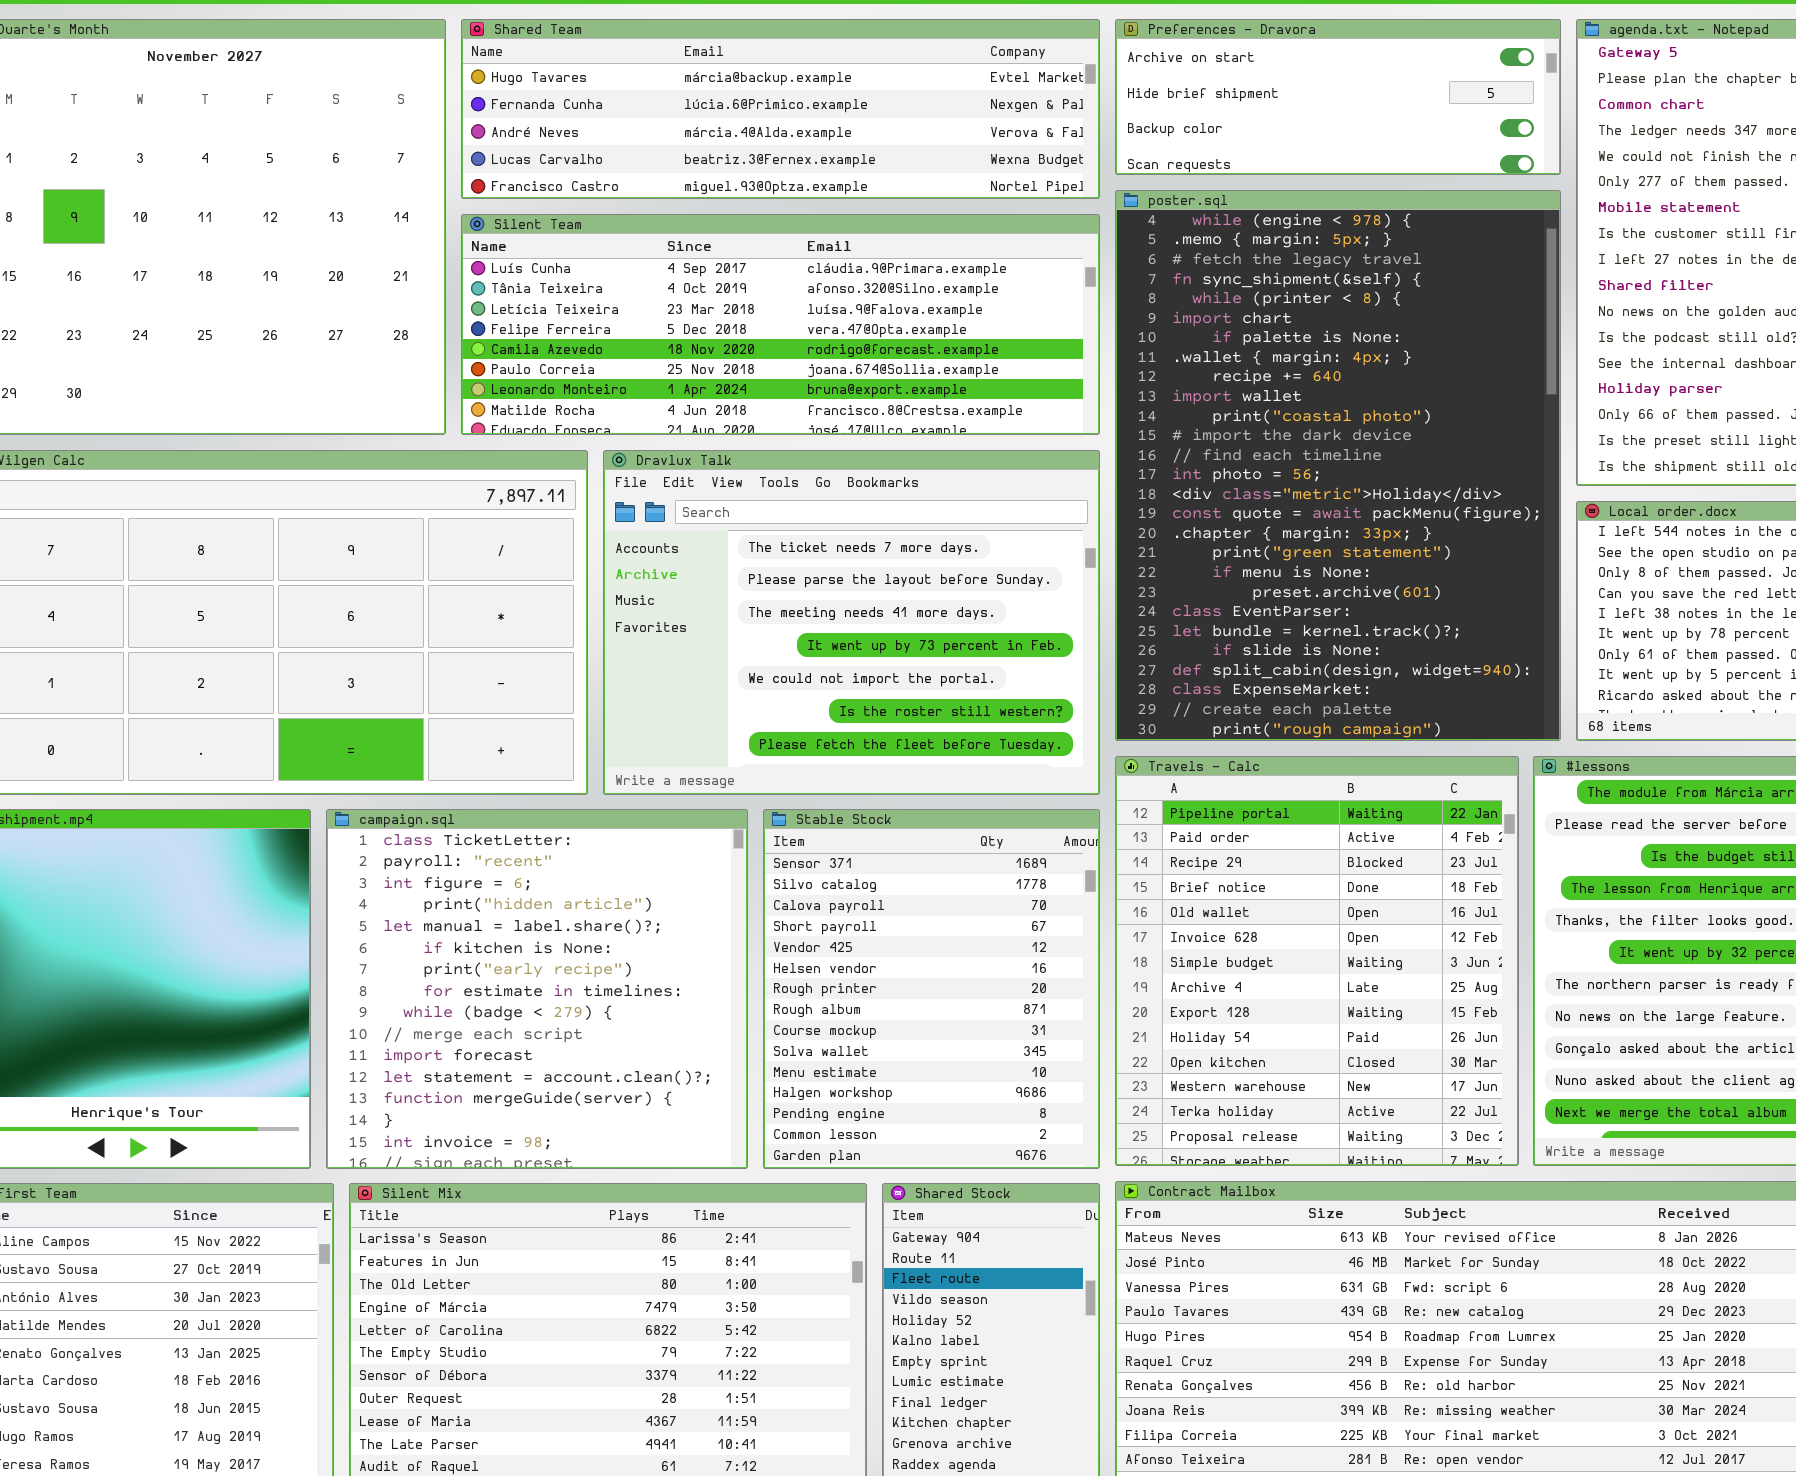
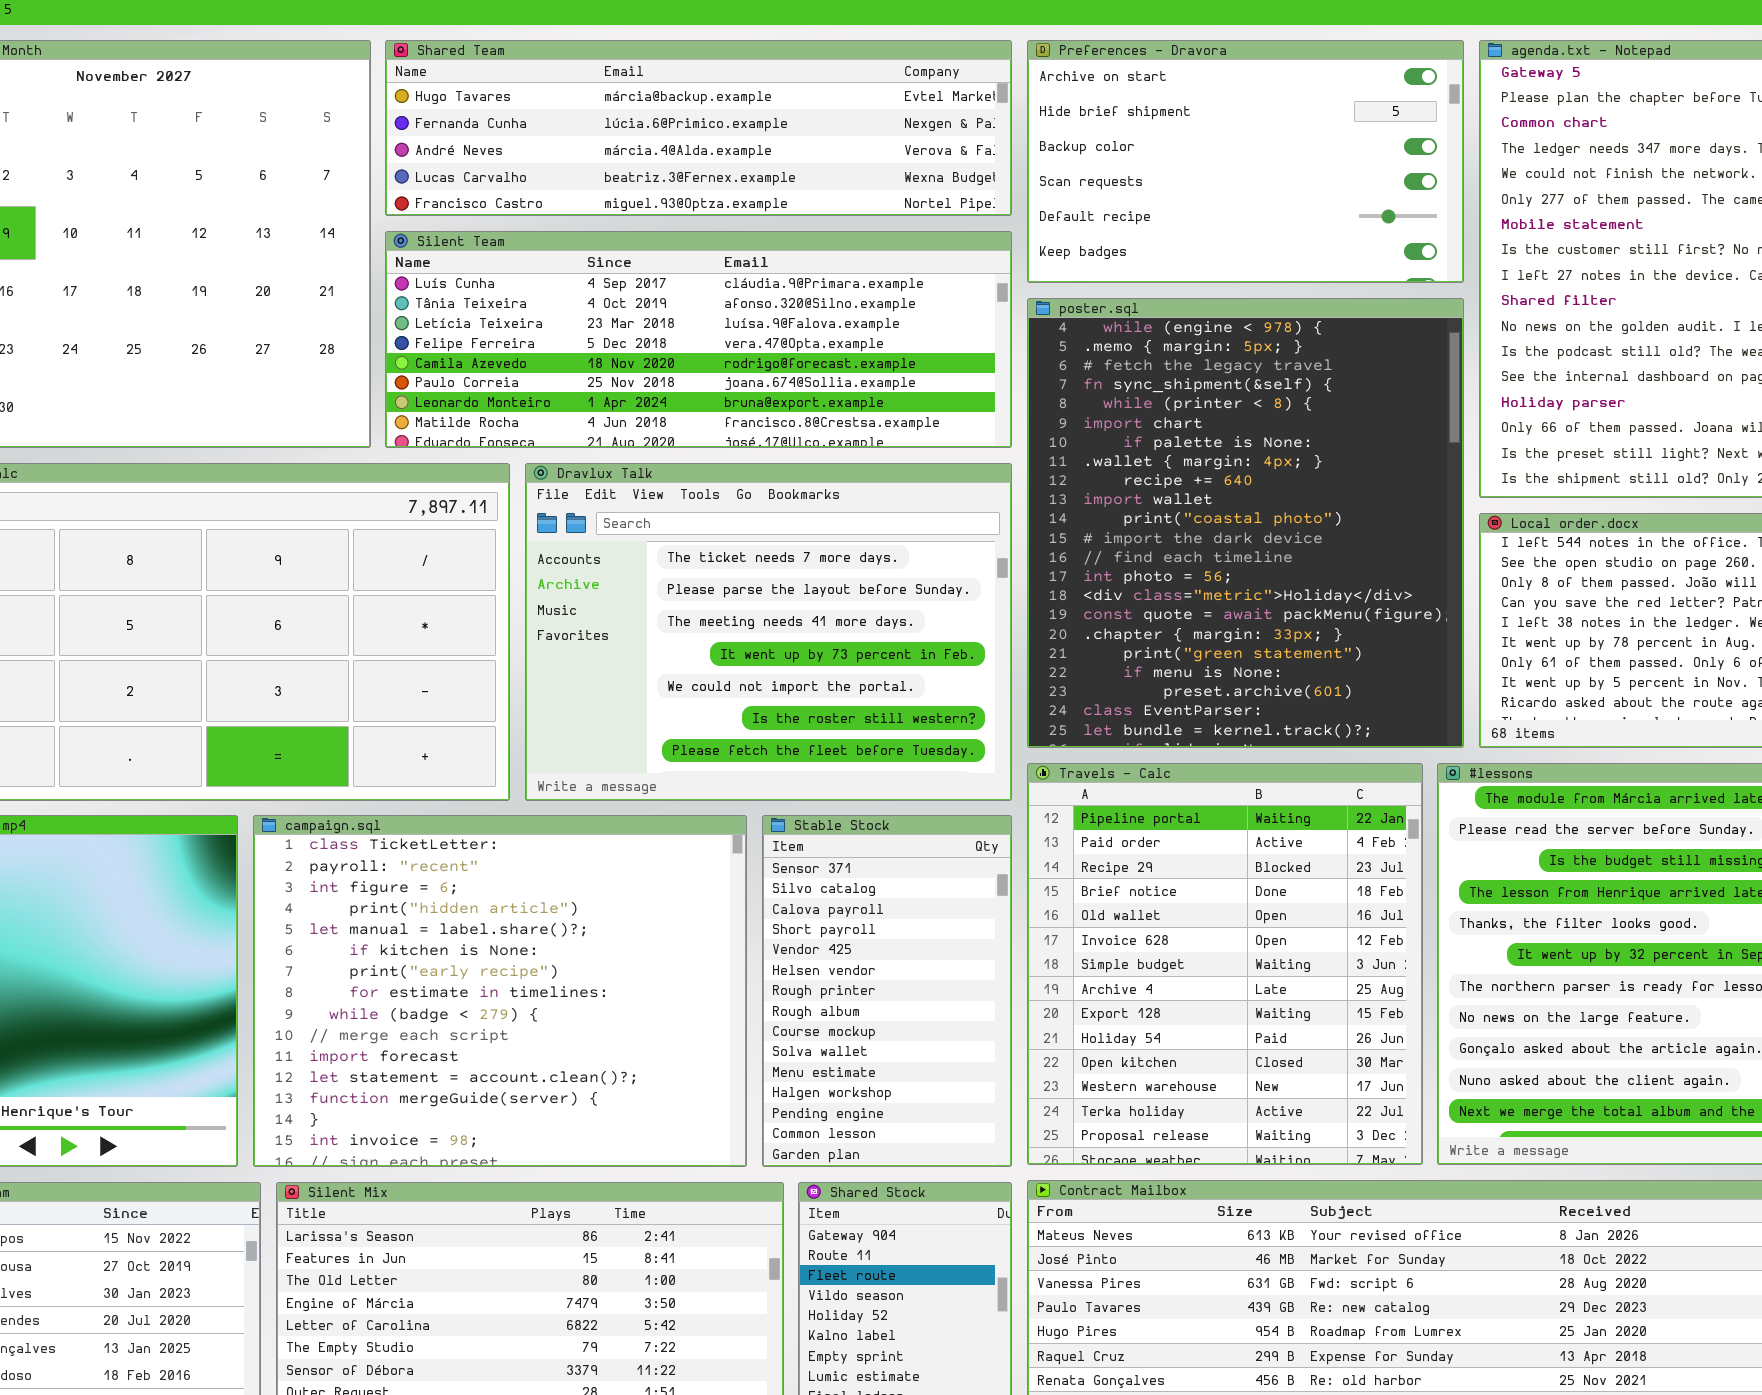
Preferences - Dravora: [1115,19,1561,175] -> [1027,40,1464,283], resized
poster.sql: [1115,190,1561,741] -> [1027,298,1464,748], resized
campaign.sql: [326,809,748,1169] -> [253,815,747,1167], resized
Stable Stock: [763,809,1100,1169] -> [762,815,1012,1167], resized

